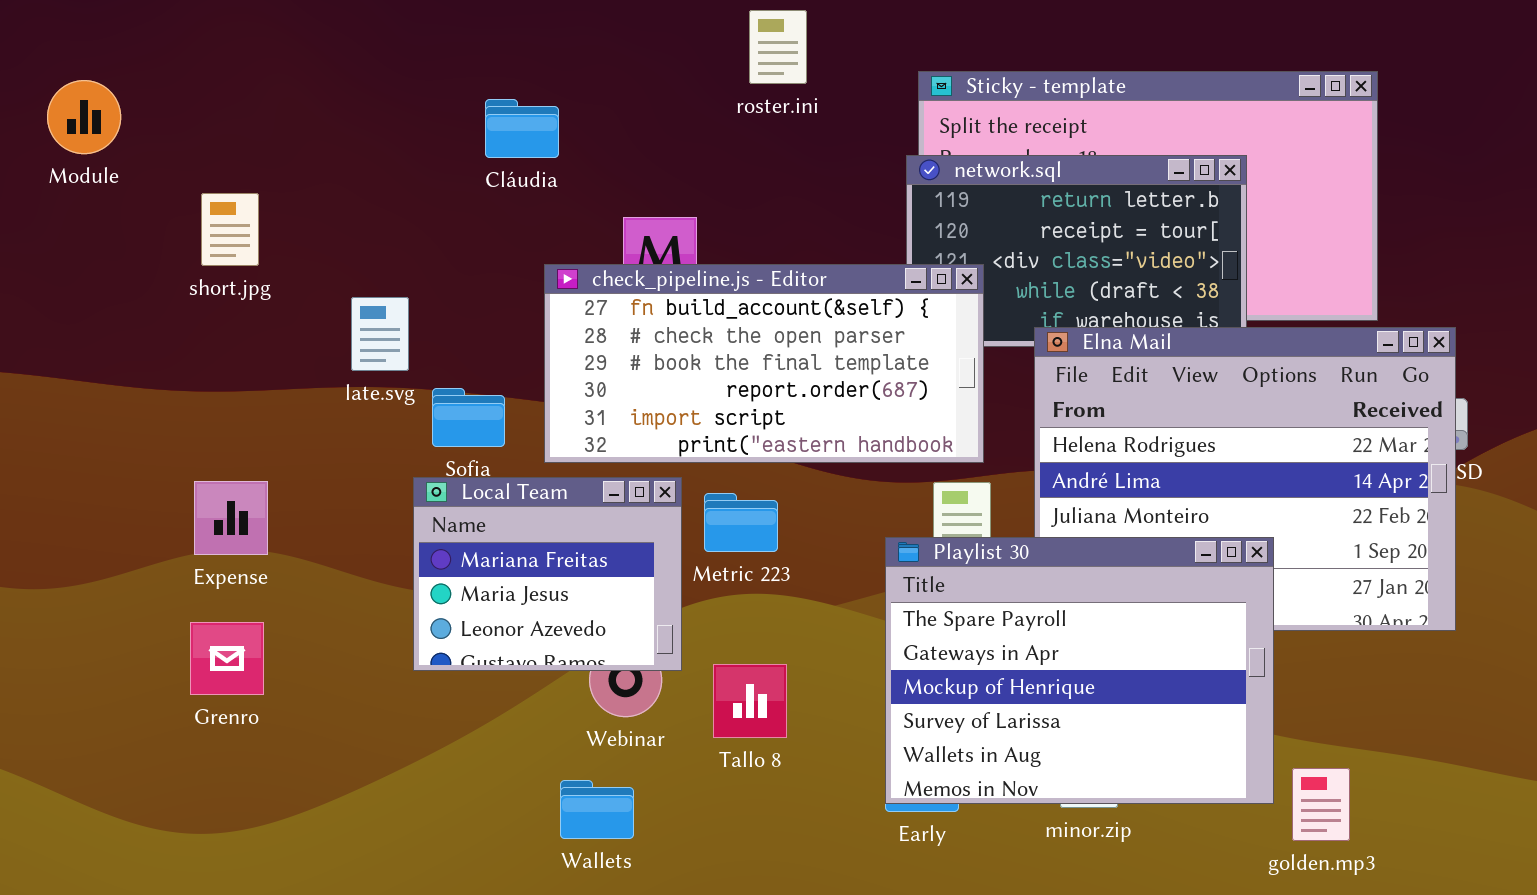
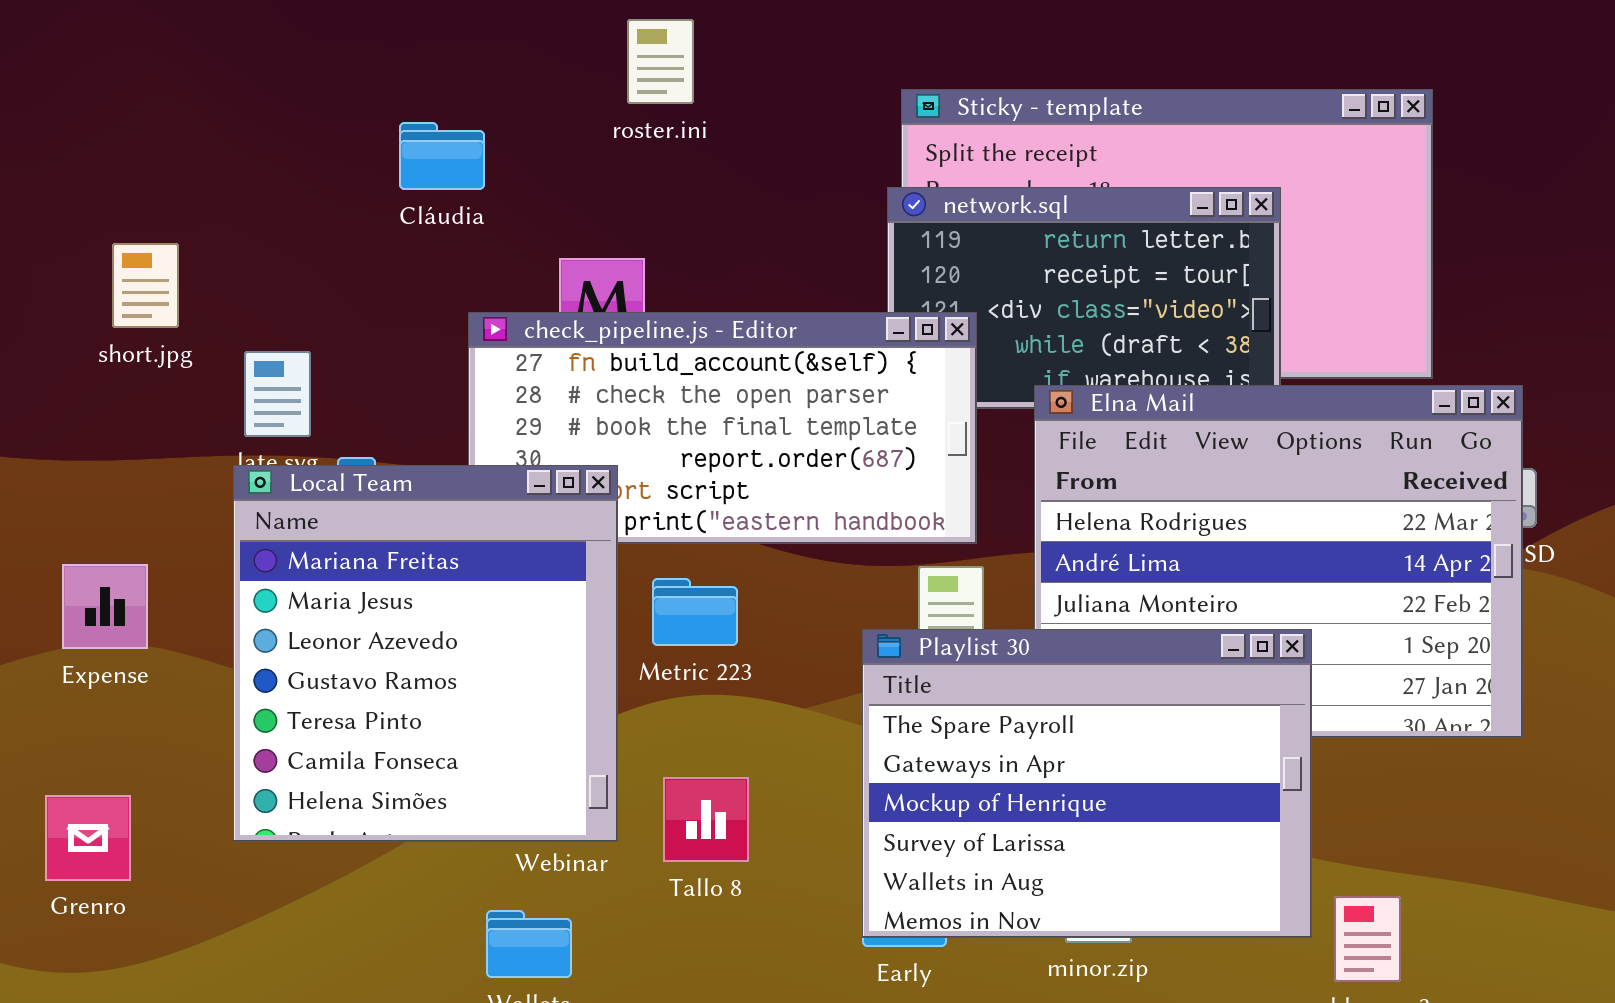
roster.ini: [749,10,807,84] -> [627,19,694,104], moved
short.jpg: [201,193,259,266] -> [112,243,179,328], moved
Local Team: [413,477,682,671] -> [233,465,618,842], moved, resized
Grenro: [190,622,264,695] -> [45,795,131,881], moved

